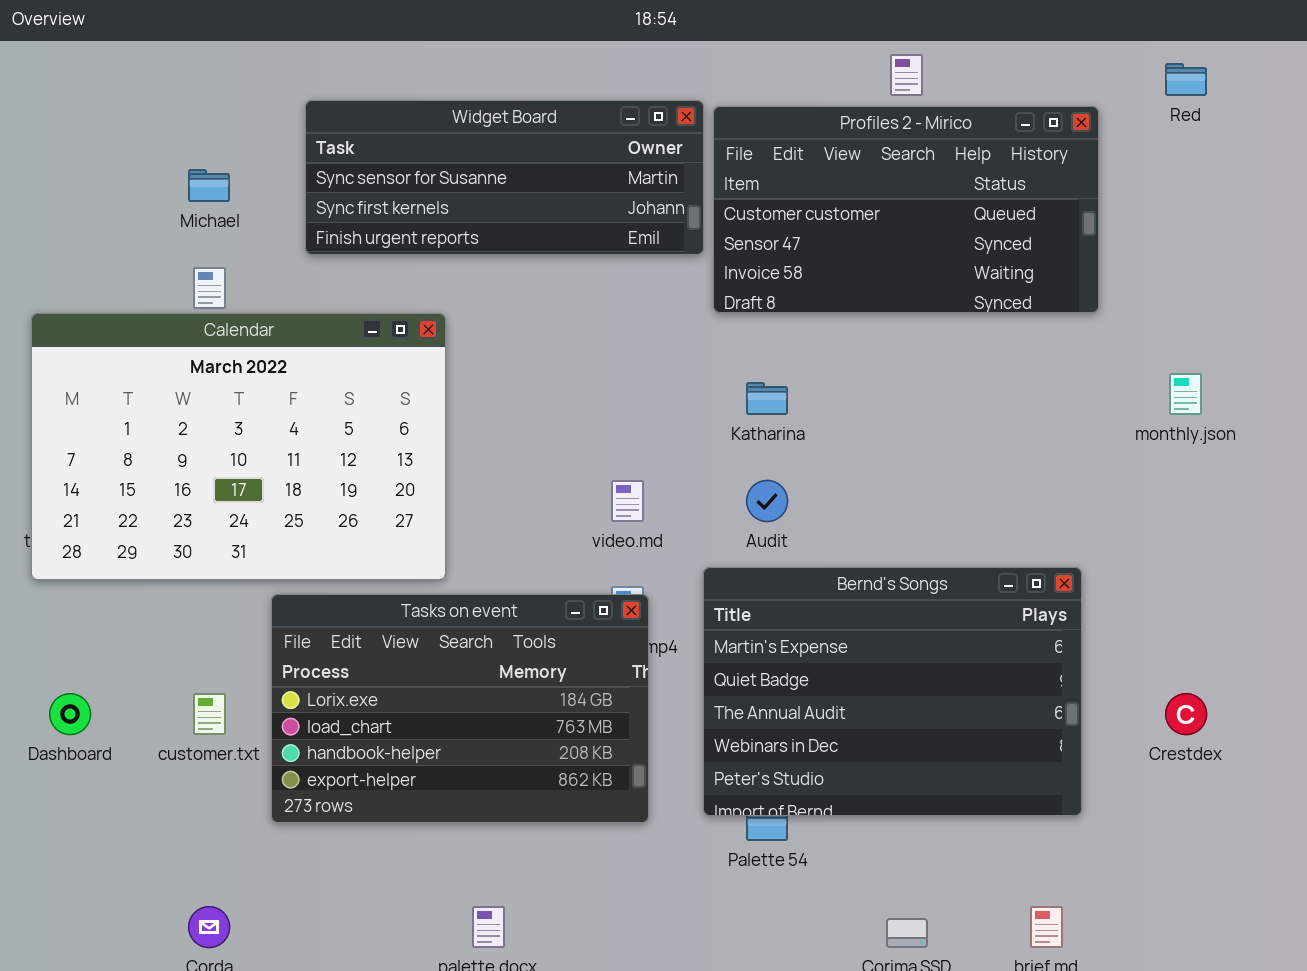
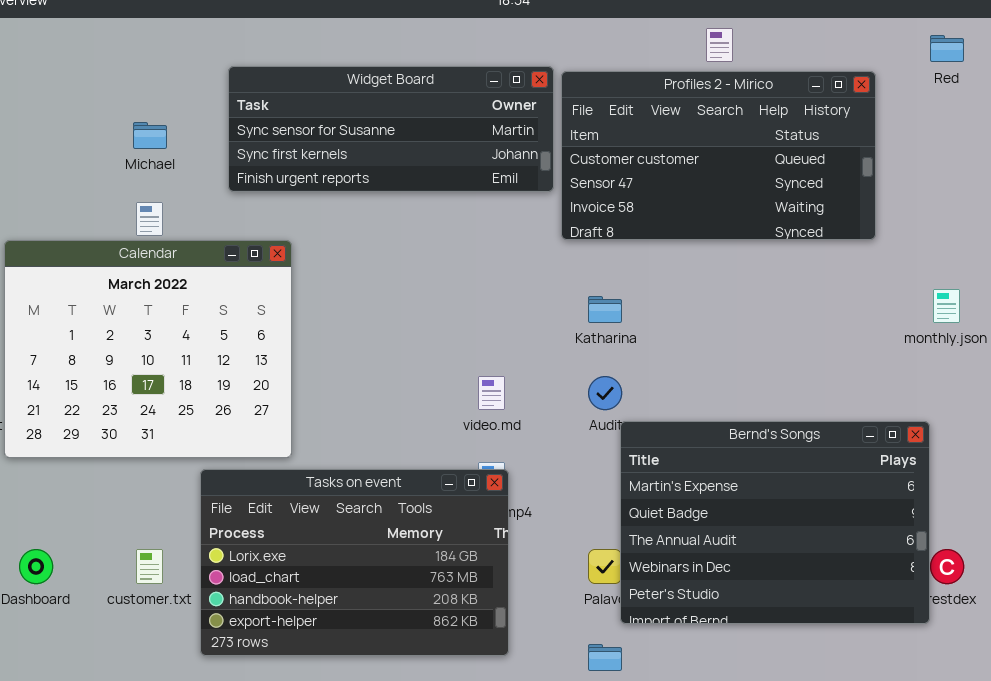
Calendar: [31,313,446,580] -> [4,240,292,458], resized
Bernd's Songs: [703,567,1082,816] -> [620,421,930,624], moved

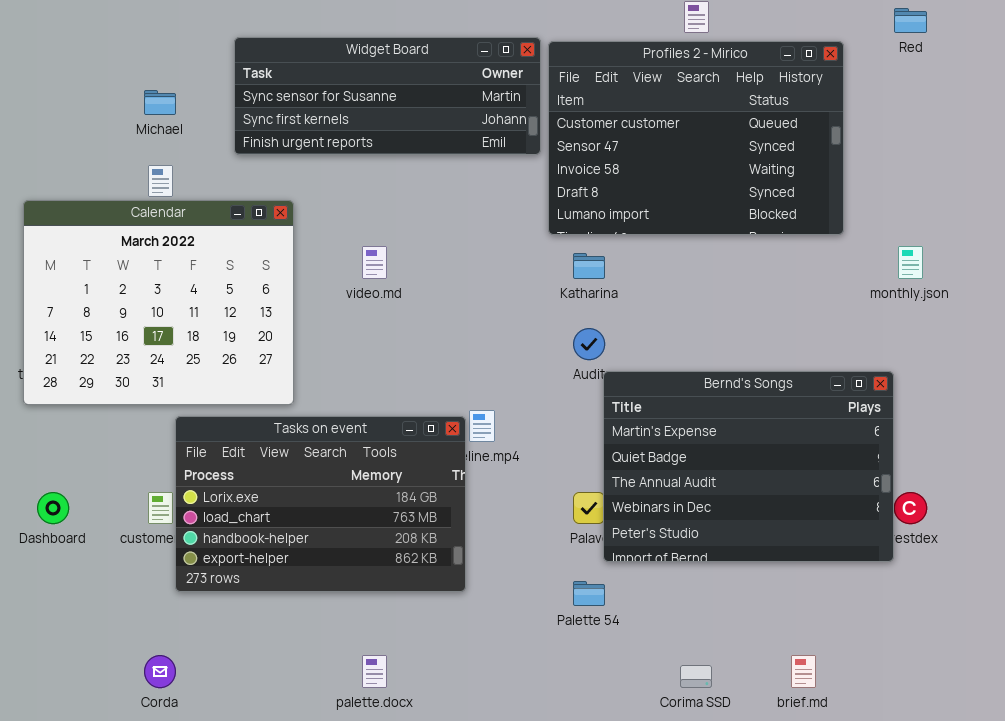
Profiles 2 - Mirico: [561,71,876,240] -> [548,41,844,235], resized
video.md: [478,376,505,410] -> [362,246,387,279], moved
Tasks on event: [200,469,509,656] -> [175,416,466,592], moved

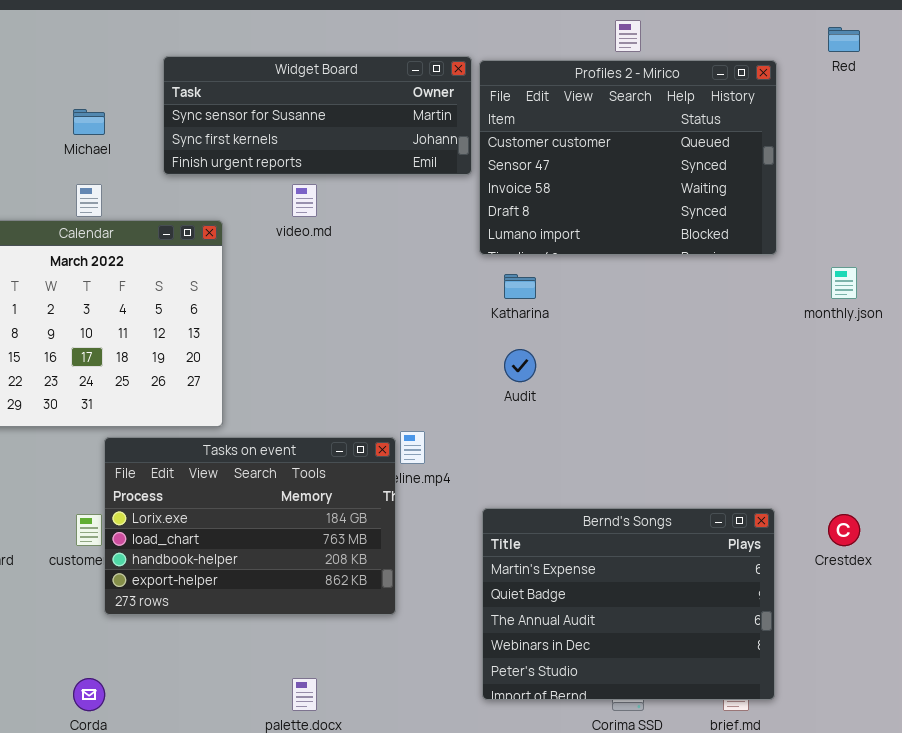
video.md: [362,246,387,279] -> [292,184,317,217], moved
Bernd's Songs: [603,371,894,562] -> [482,508,775,700], moved

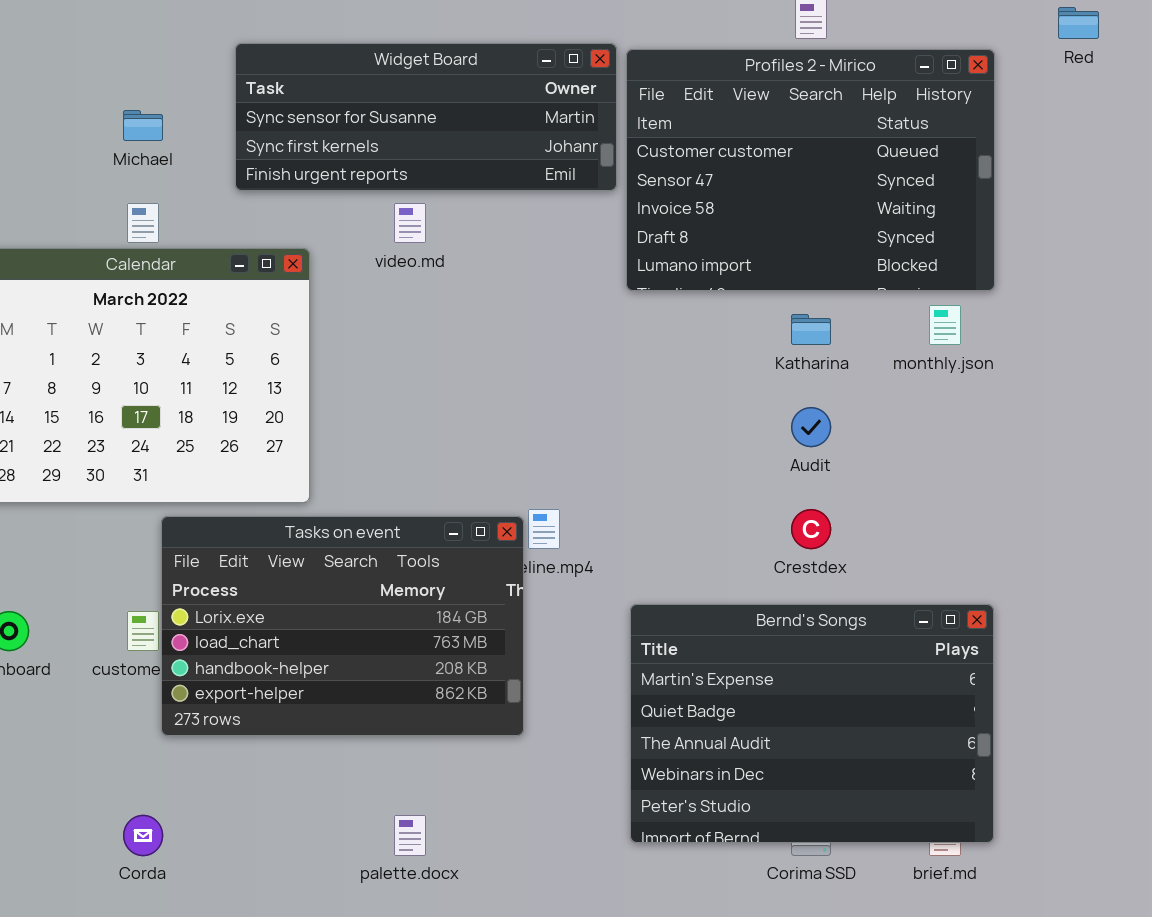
monthly.json: [831,267,857,299] -> [929,305,961,345], moved
Katharina: [504,274,536,299] -> [791,314,831,345], moved
Audit: [504,349,536,382] -> [791,407,831,447], moved
Crestdex: [828,514,860,546] -> [791,509,831,549], moved

